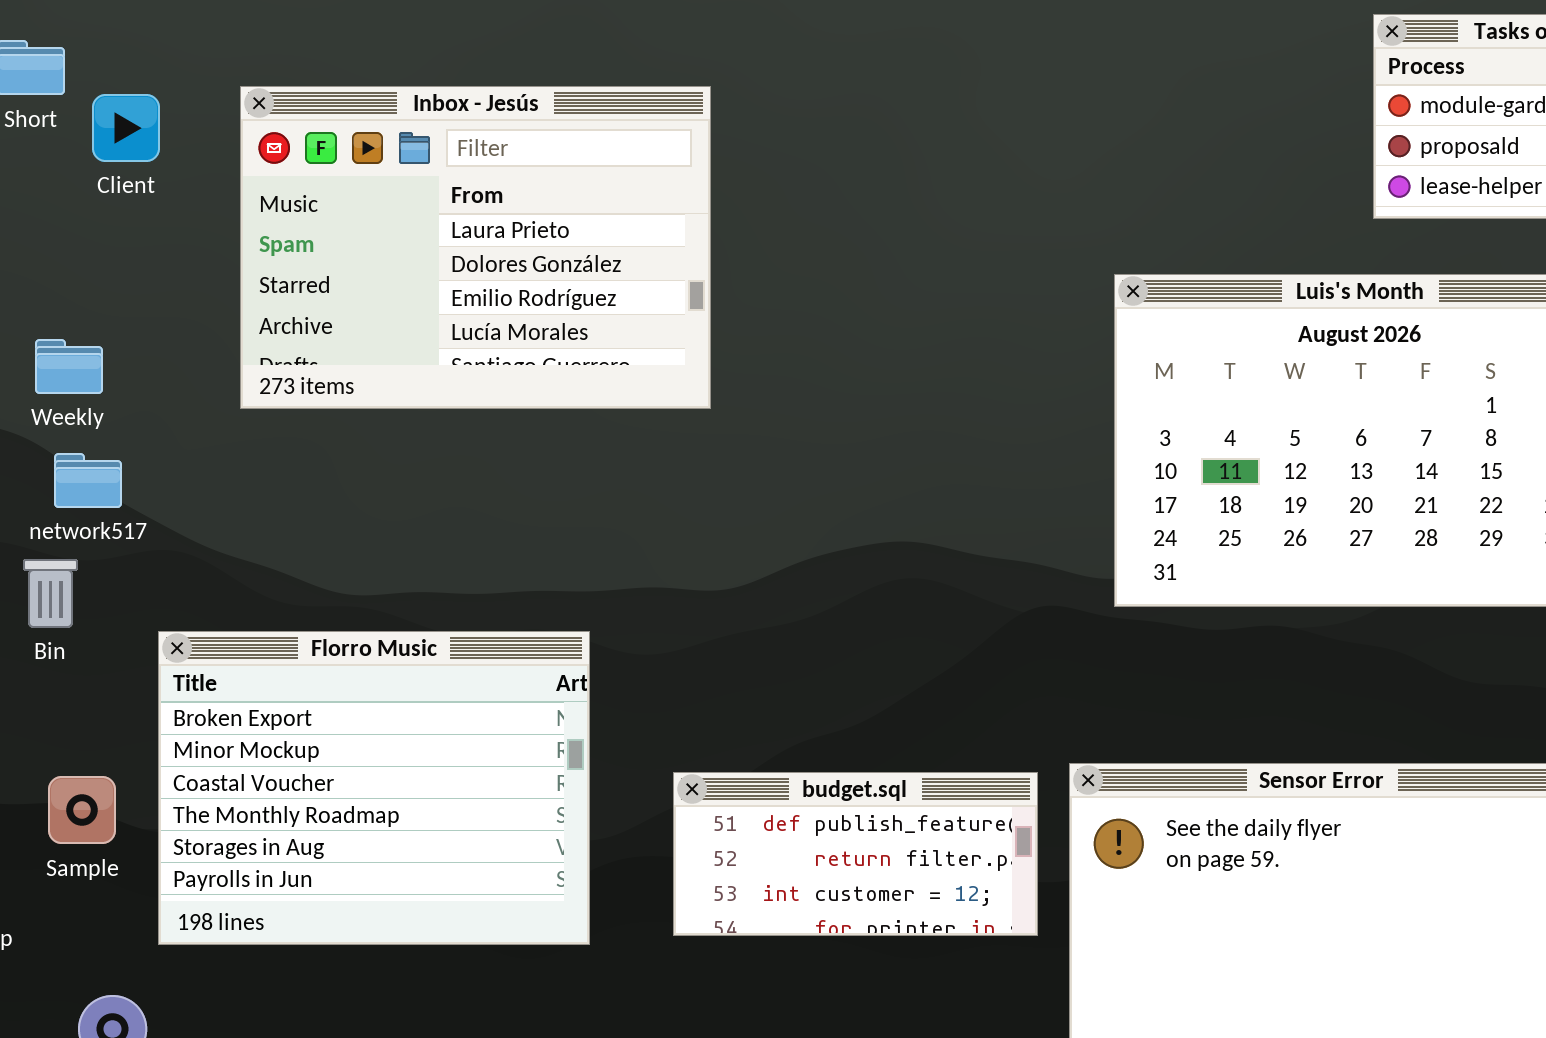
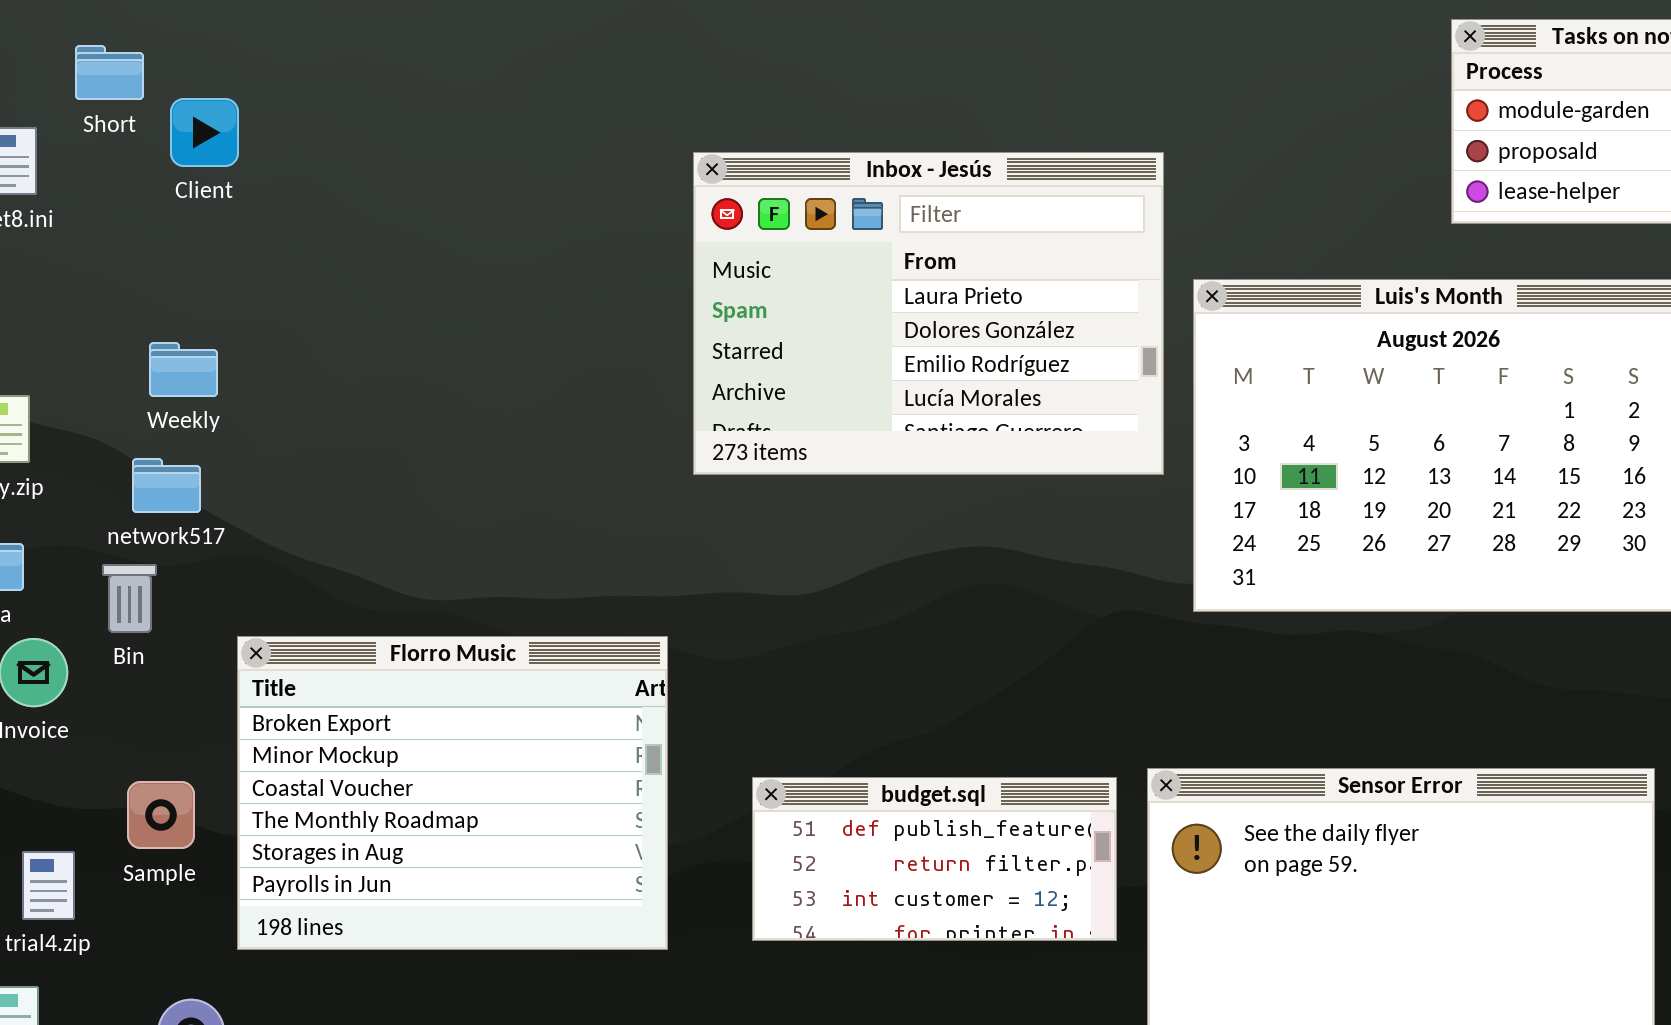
Inbox - Jesús: [240,86,711,409] -> [693,152,1164,475], moved
Weekly: [35,339,103,394] -> [149,342,218,397], moved

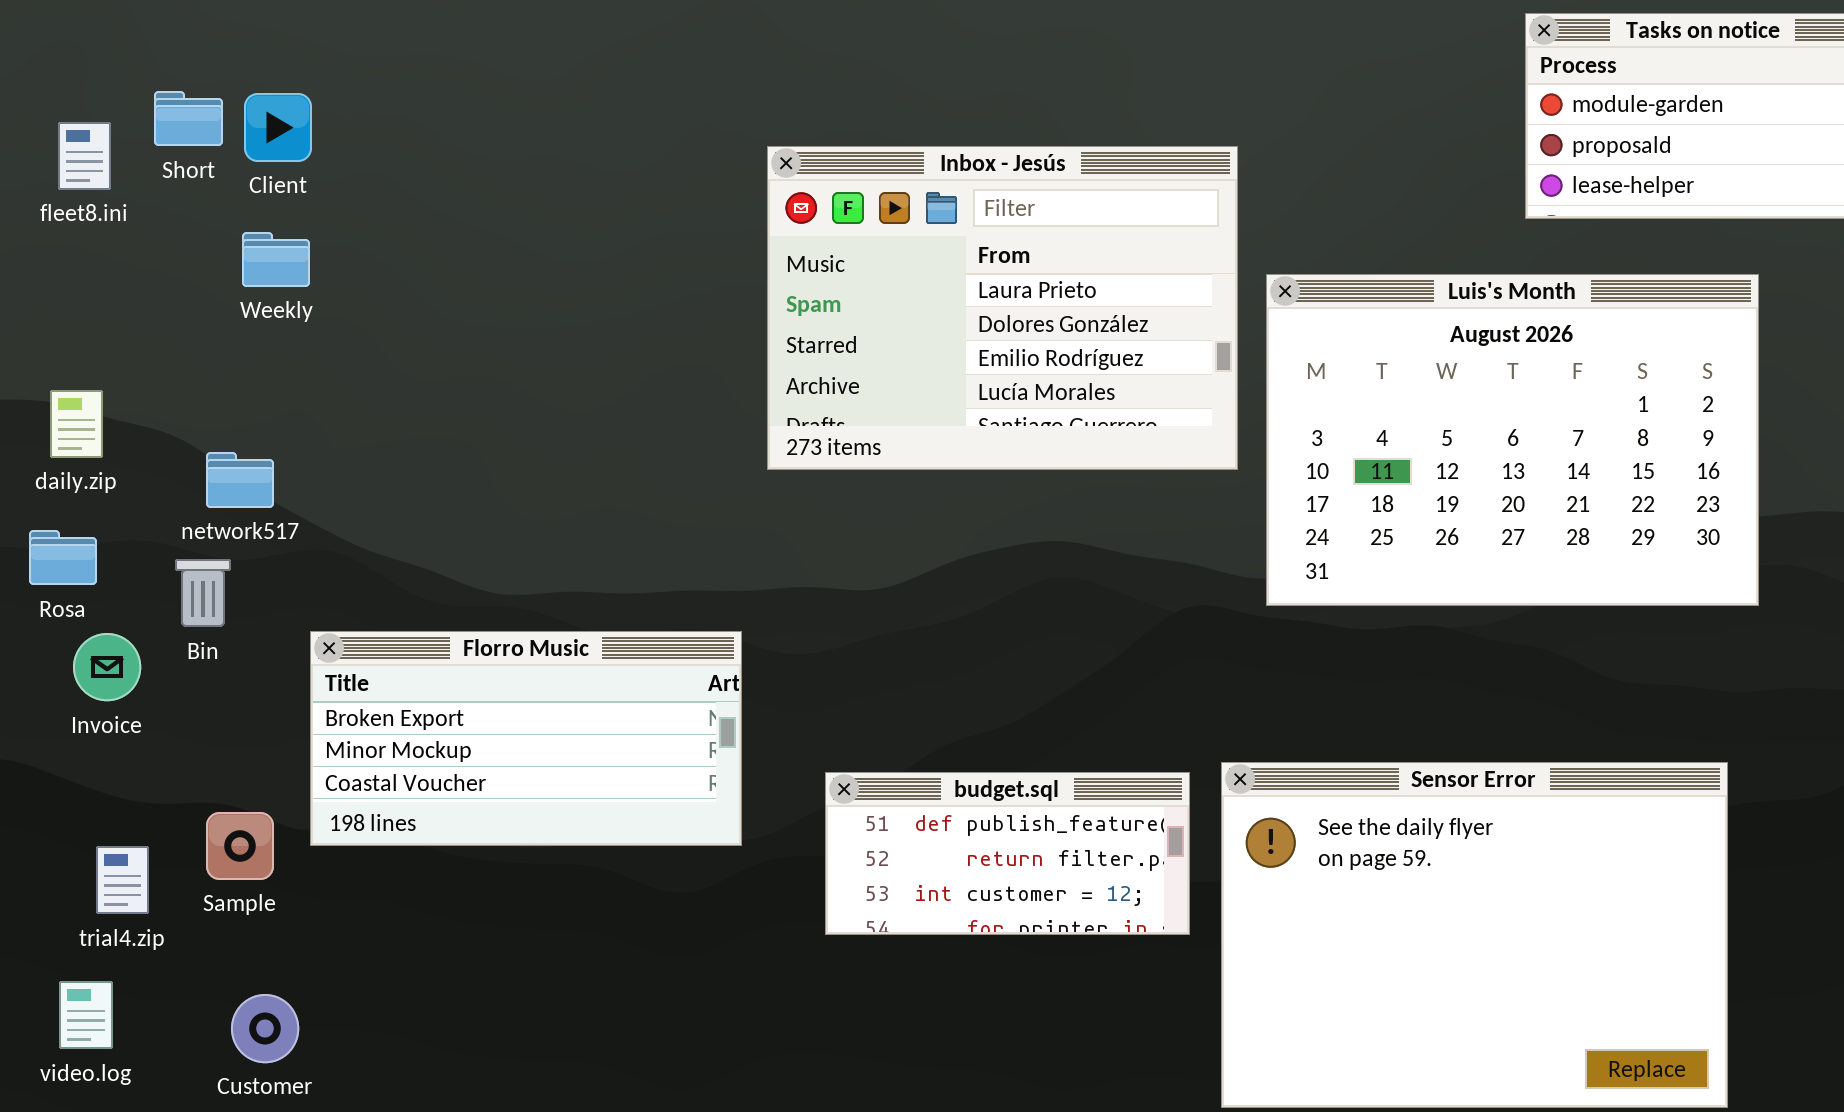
Short: [75,45,144,100] -> [154,91,223,146], moved
Weekly: [149,342,218,397] -> [242,232,310,287], moved
Florro Music: [237,636,668,950] -> [310,631,742,846], resized
Sample: [127,781,195,849] -> [206,812,274,880], moved

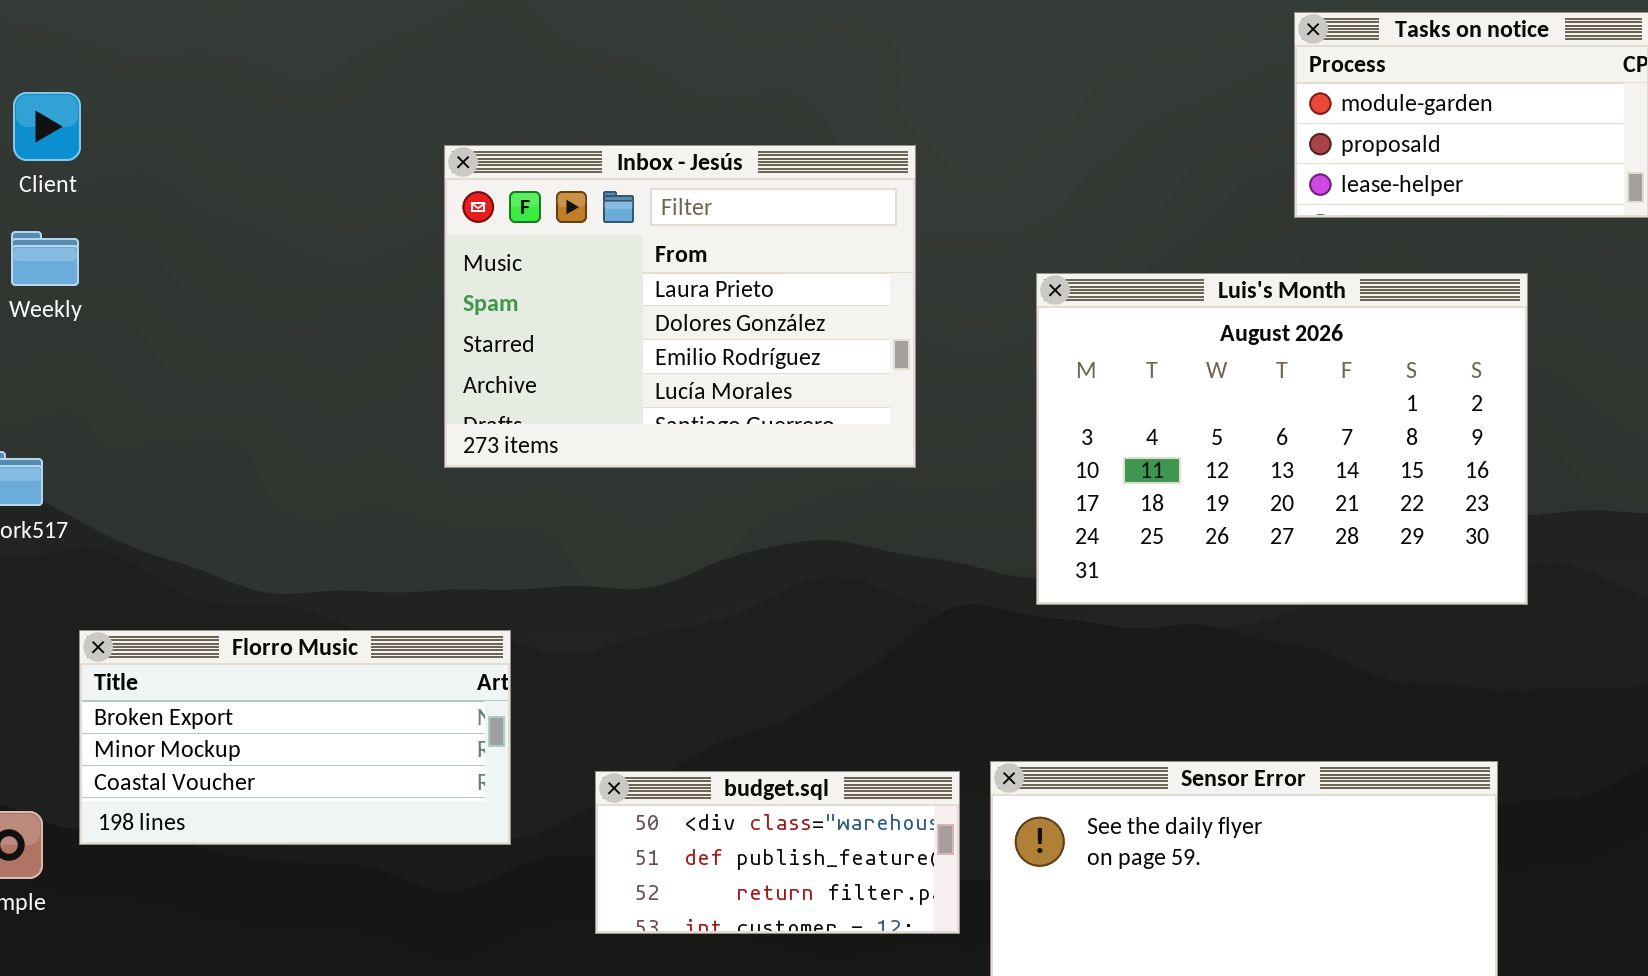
Inbox - Jesús: [767,146,1238,470] -> [444,145,916,468], moved
budget.sql: [825,772,1190,935] -> [595,771,960,934], scrolled up 1 row

